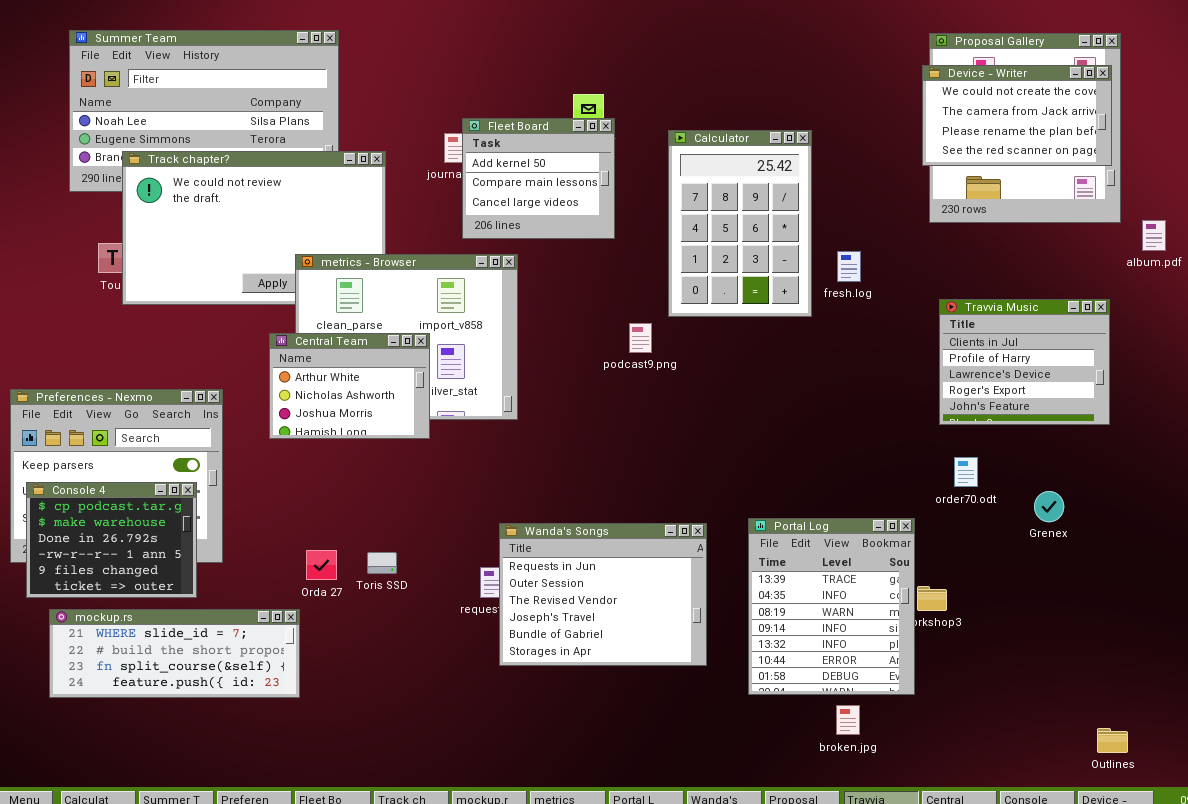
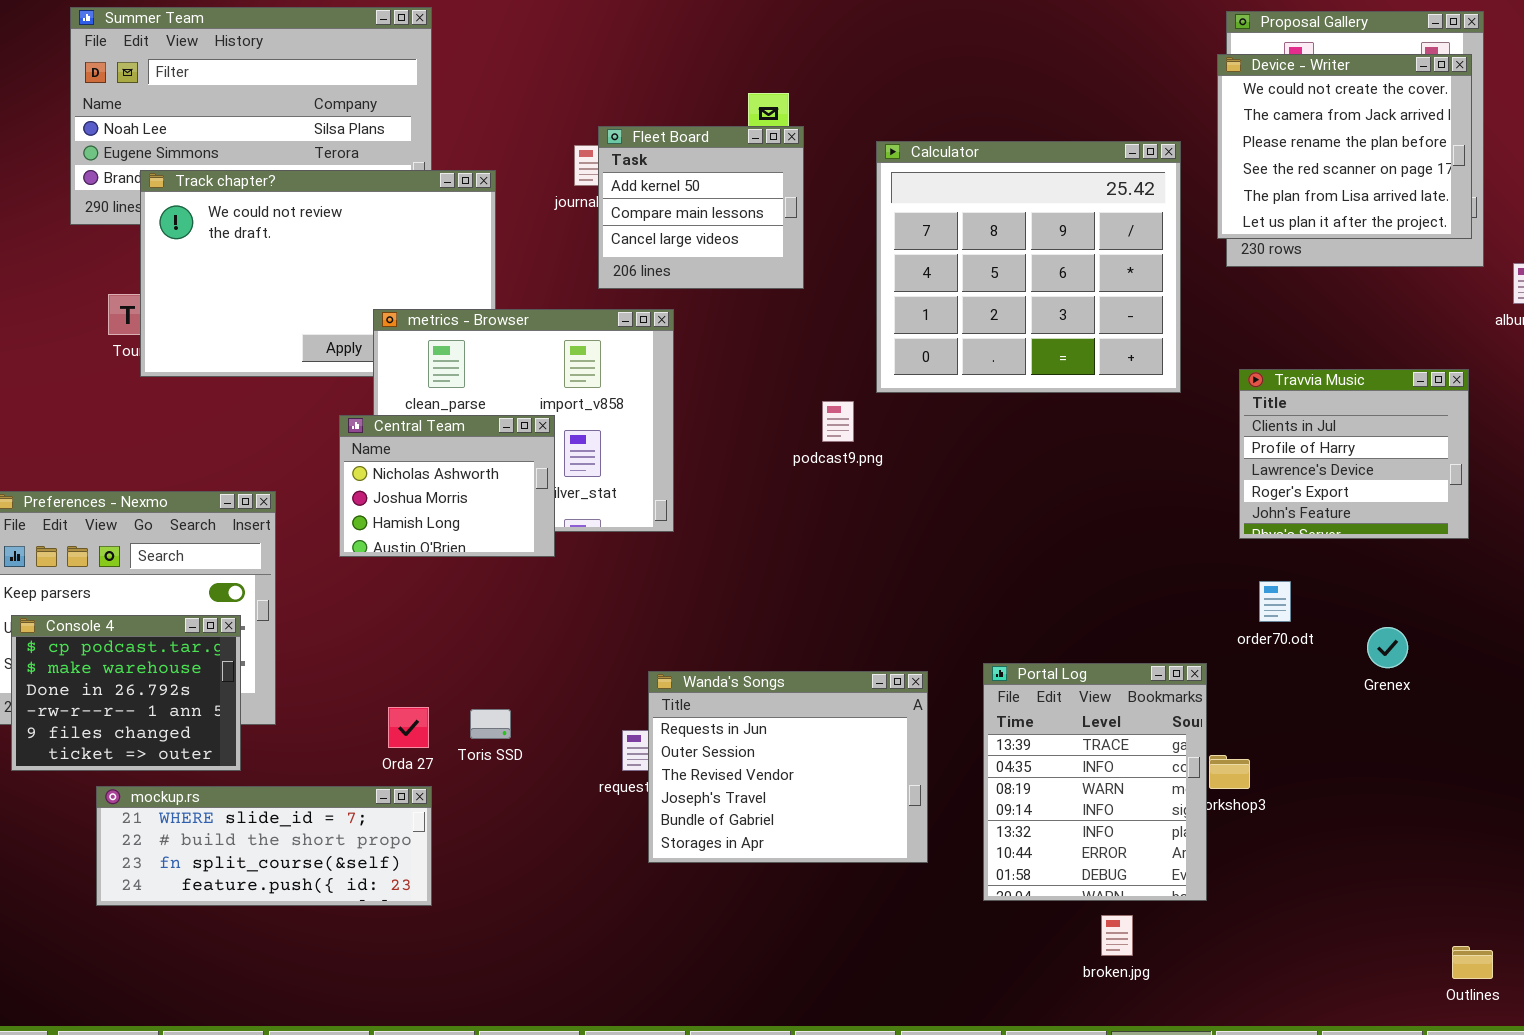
Device - Writer: [922,65,1112,166] -> [1217,54,1472,239], resized
Calculator: [668,130,812,317] -> [876,141,1181,393], resized
Central Team: [269,333,430,439] -> [339,415,555,557], scrolled down 1 row
mockup.rs: [49,609,300,698] -> [96,786,432,906], moved

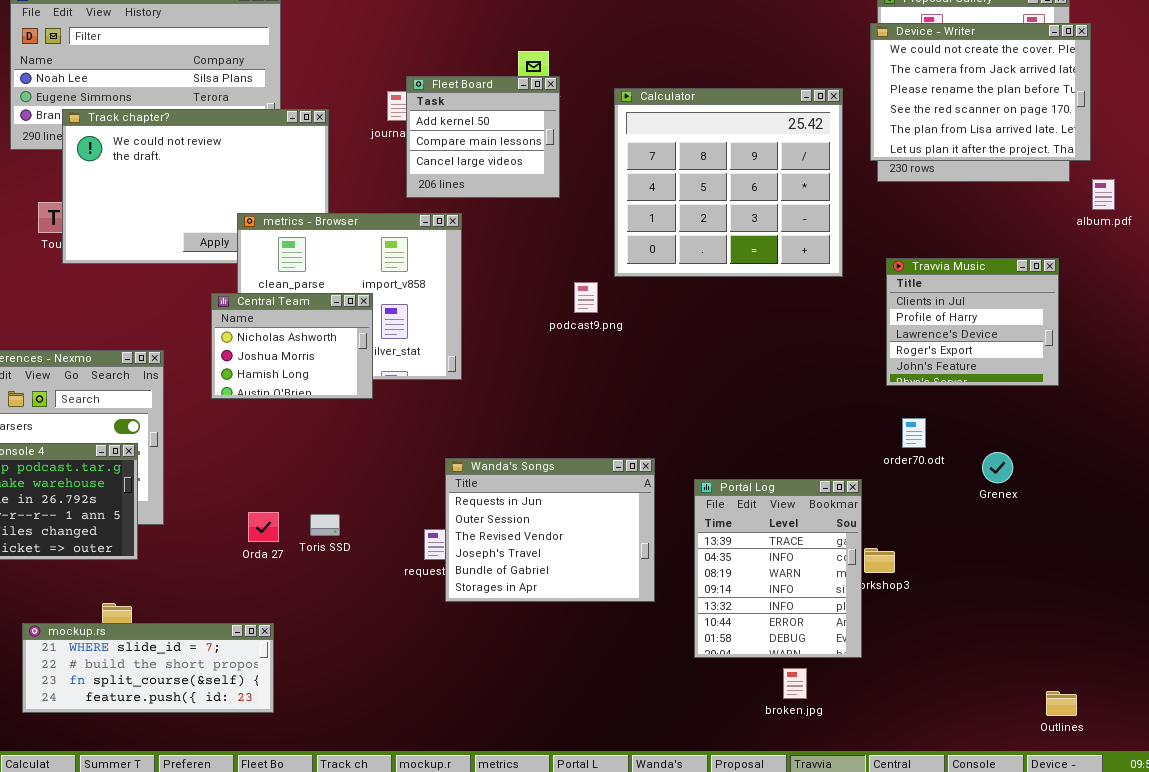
Device - Writer: [1217,54,1472,239] -> [870,23,1091,161], resized
Wanda's Songs: [648,671,928,863] -> [445,458,655,602], moved
mockup.rs: [96,786,432,906] -> [22,623,274,713], moved

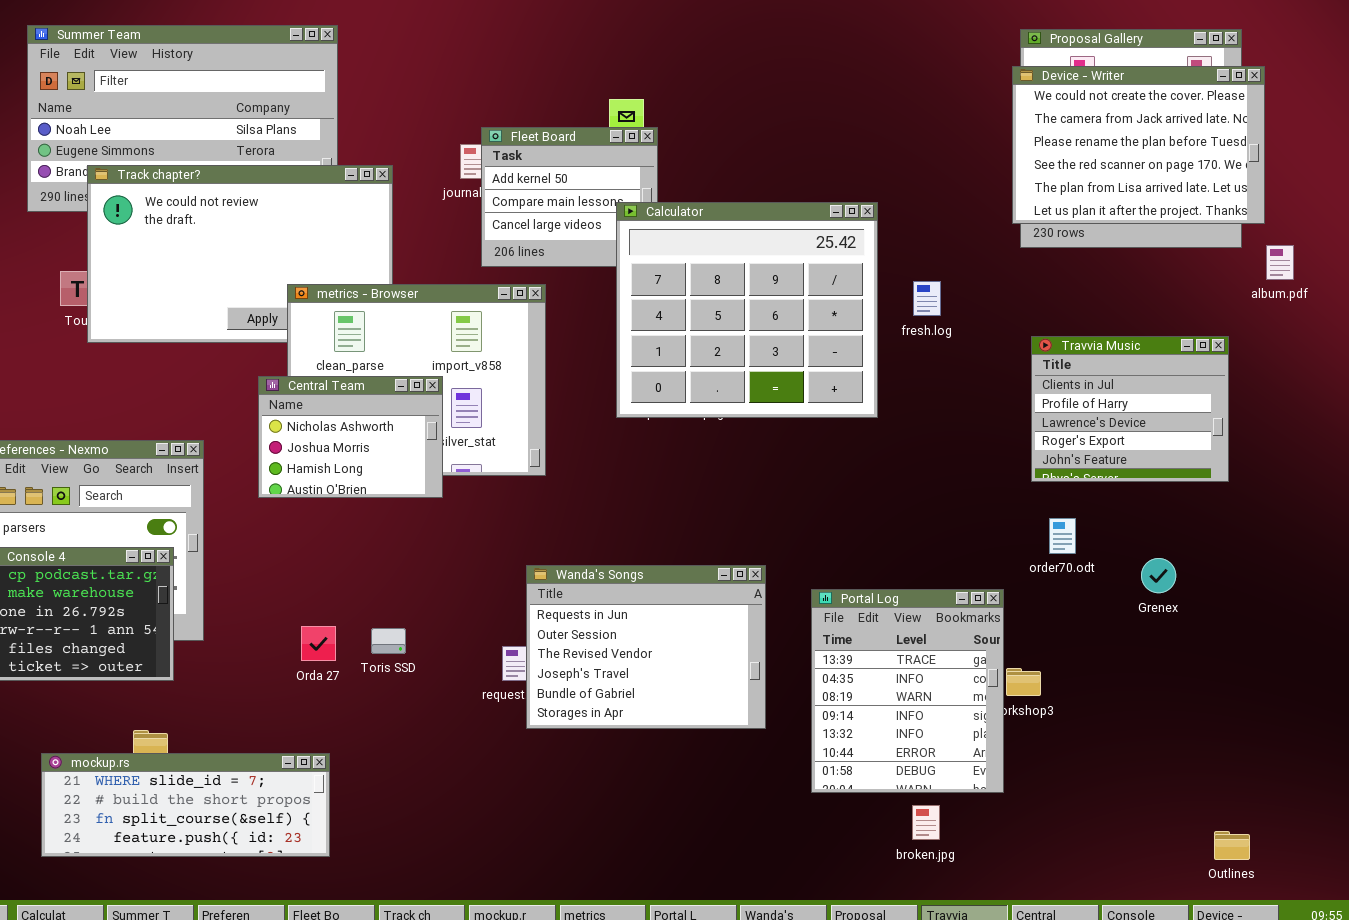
Calculator: [614,88,843,277] -> [616,202,878,418], moved

